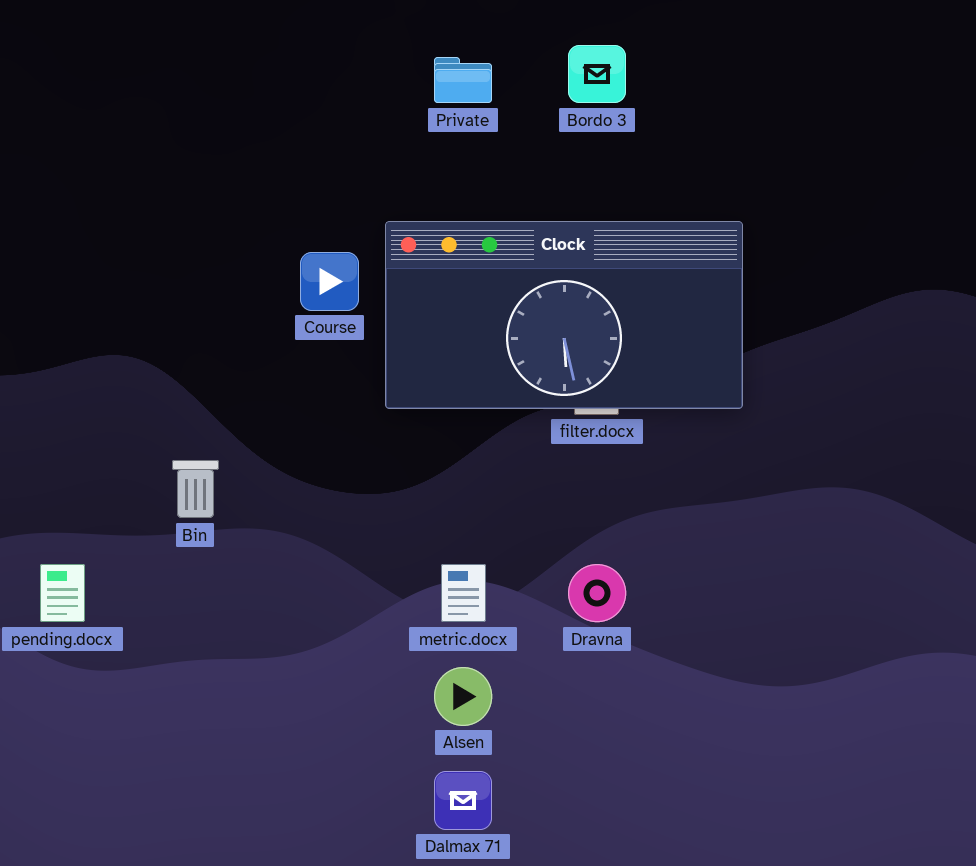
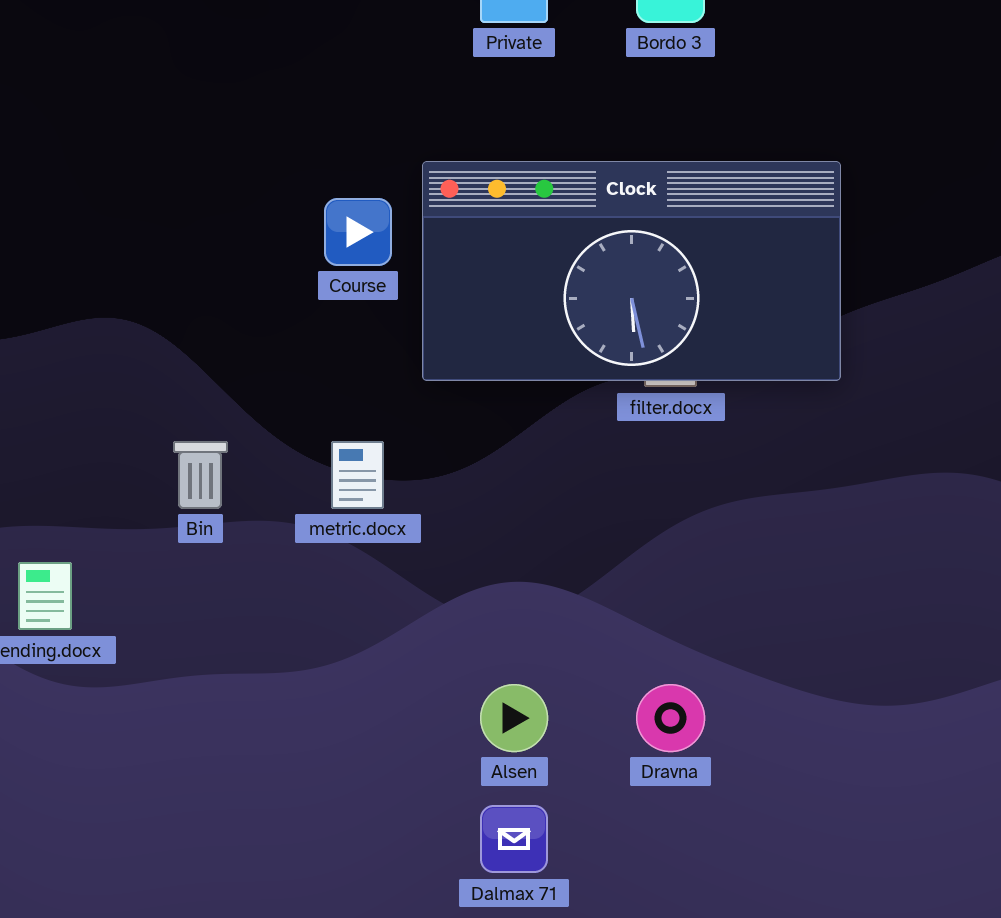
metric.docx: [441,564,486,622] -> [331,441,384,509], moved
Dravna: [568,564,626,622] -> [636,684,705,752], moved

